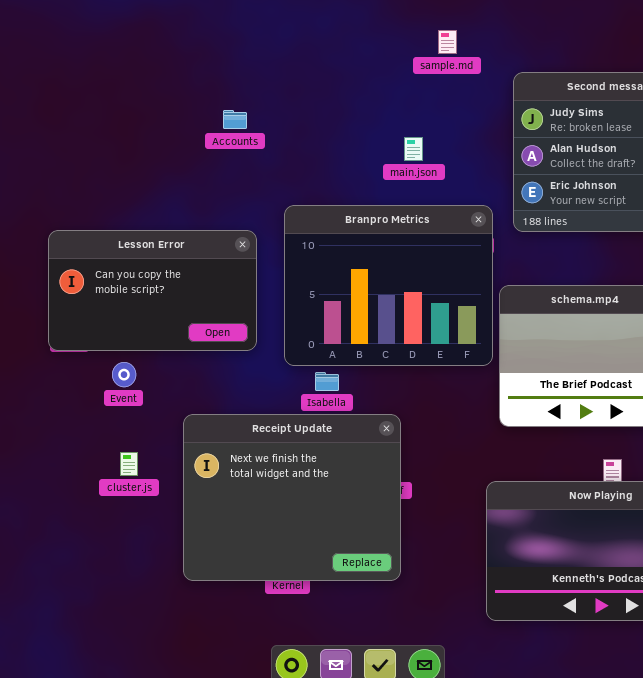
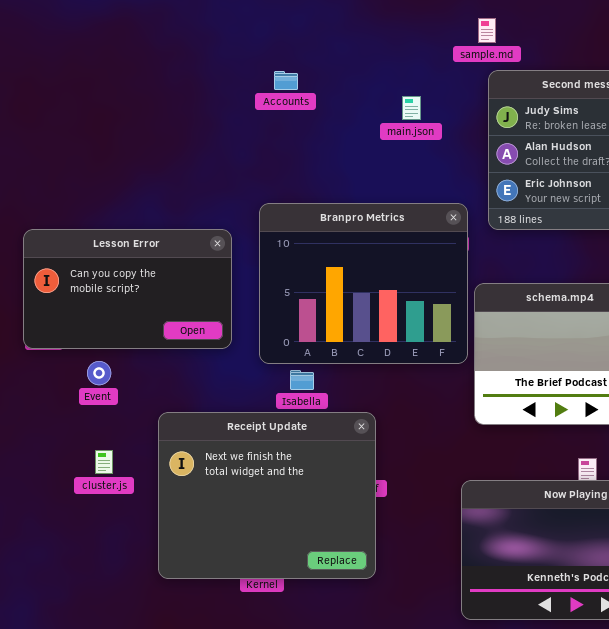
sample.md: [438,30,457,54] -> [478,18,496,43], moved
Accounts: [223,110,247,129] -> [274,71,298,90], moved
main.json: [404,137,423,161] -> [402,96,421,120], moved

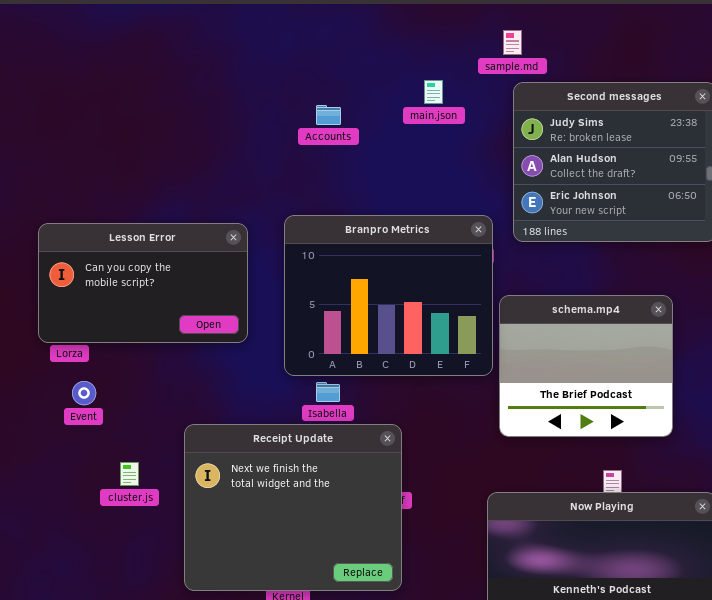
Accounts: [274,71,298,90] -> [316,105,341,125], moved
main.json: [402,96,421,120] -> [424,80,443,104], moved
Lesson Error: [23,229,232,349] -> [38,223,248,343], moved
Event: [87,361,111,385] -> [72,381,96,405], moved

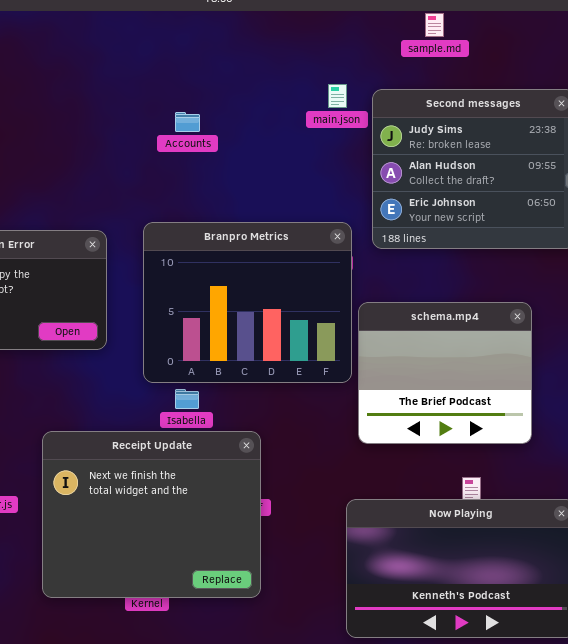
sample.md: [503,30,522,55] -> [425,13,444,37], moved
main.json: [424,80,443,104] -> [328,84,347,108], moved

